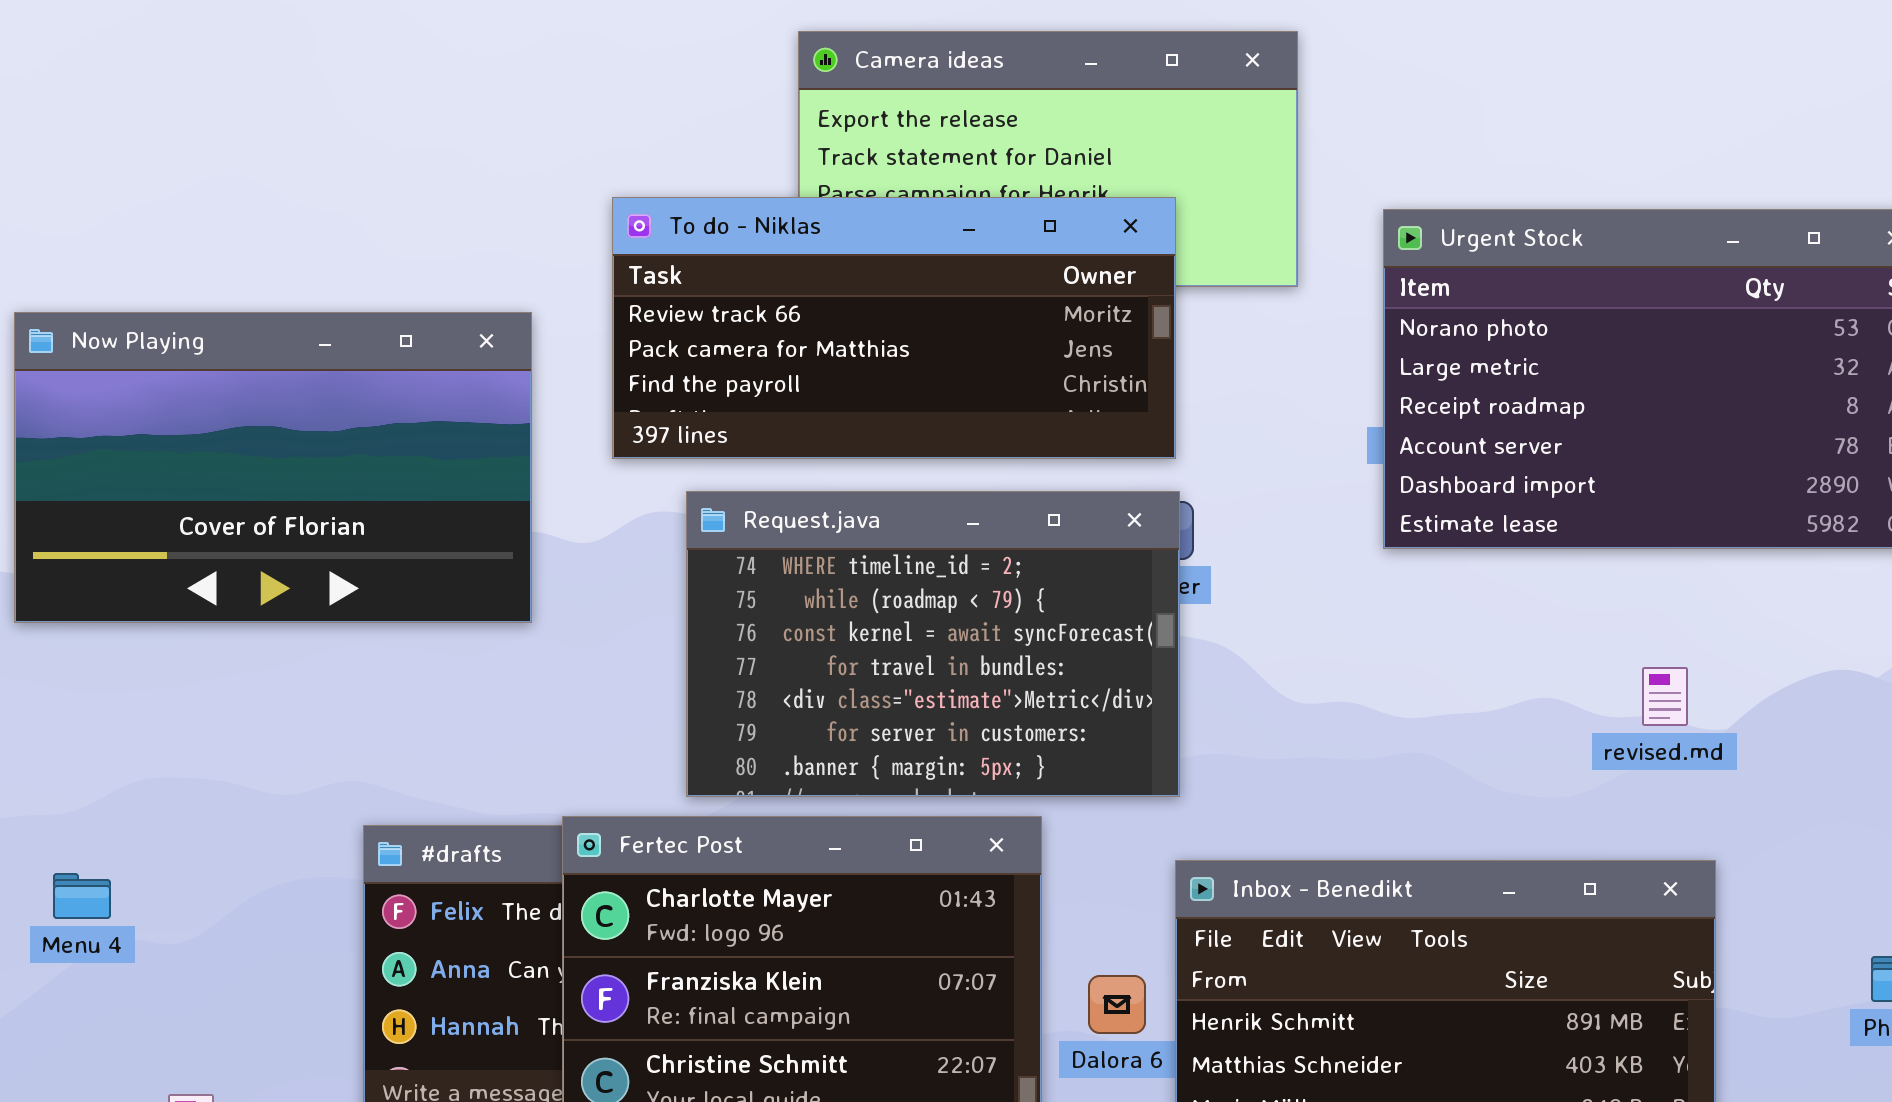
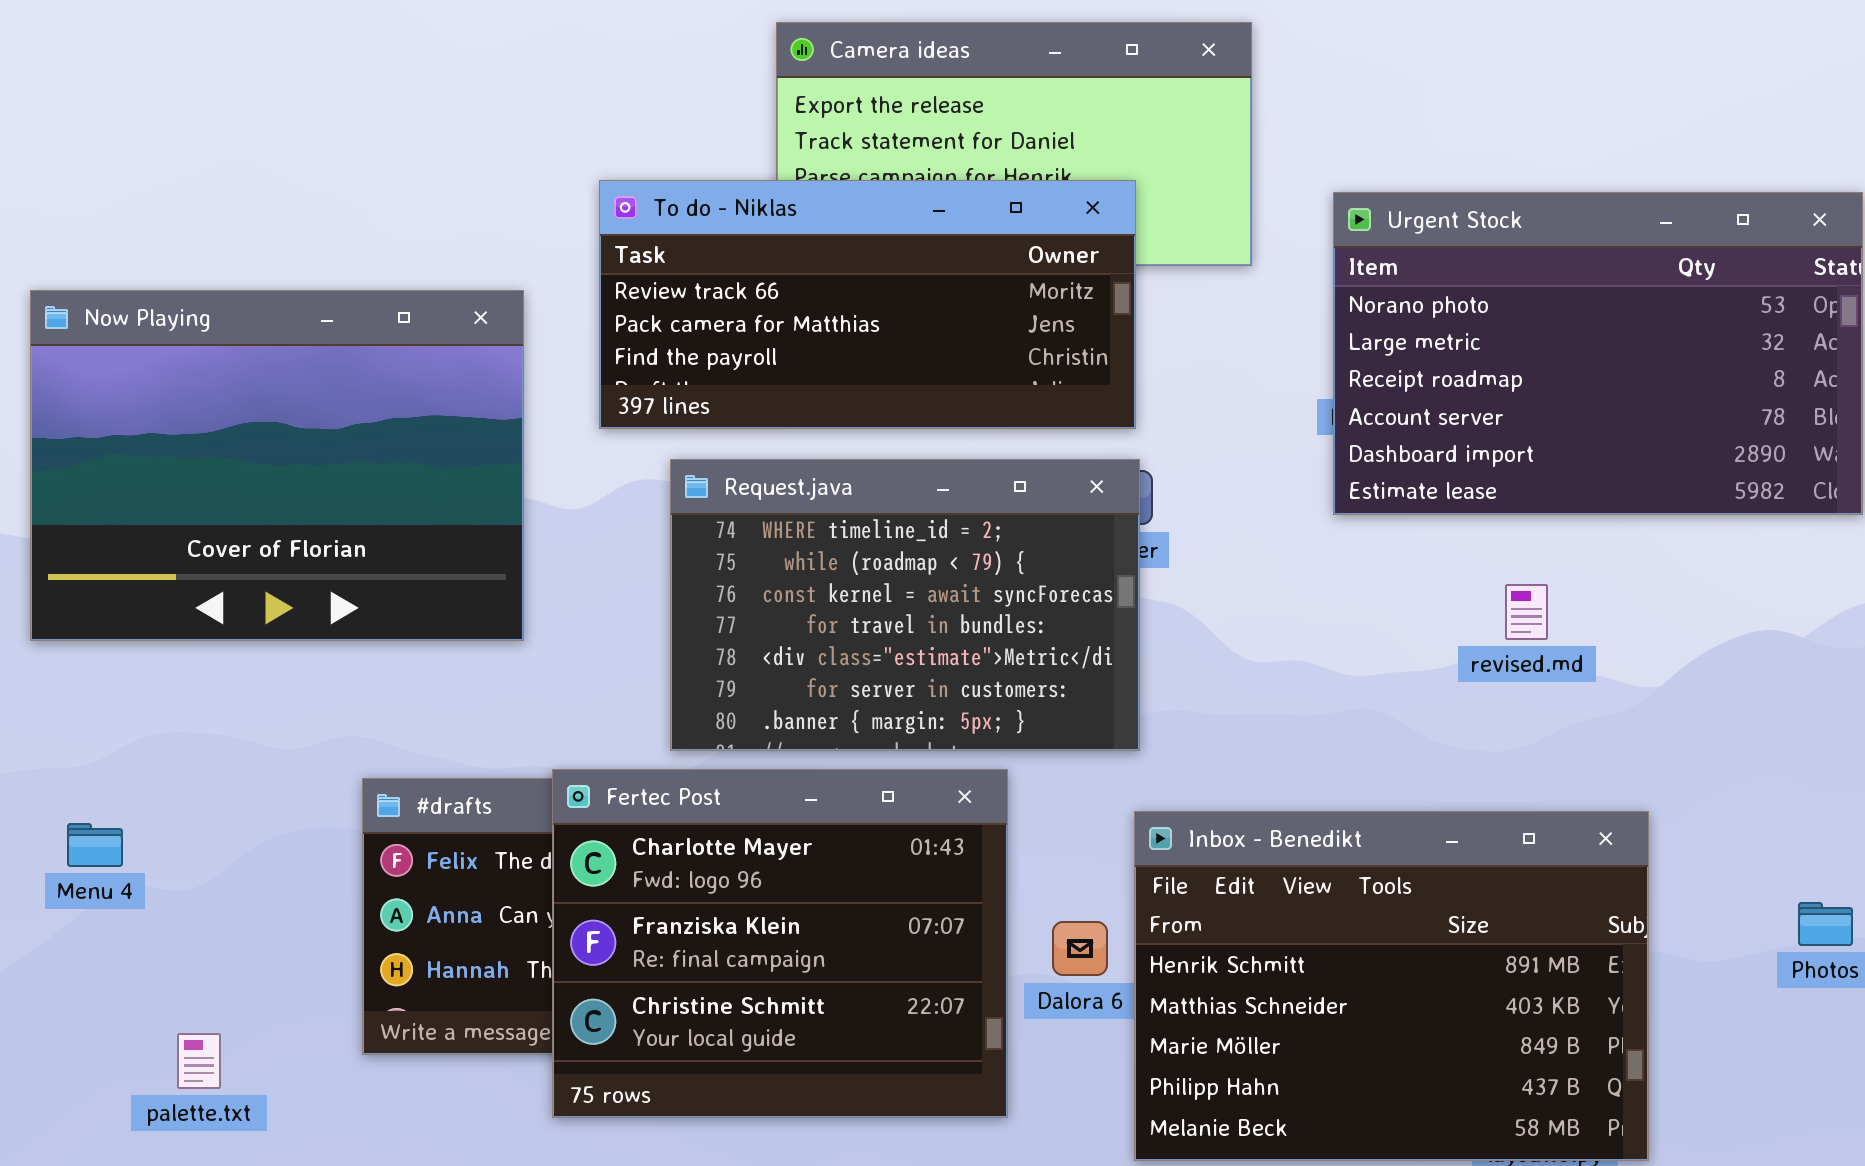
Now Playing: [14,312,532,623] -> [30,290,524,641], resized
revised.md: [1642,667,1688,726] -> [1505,584,1548,640], moved

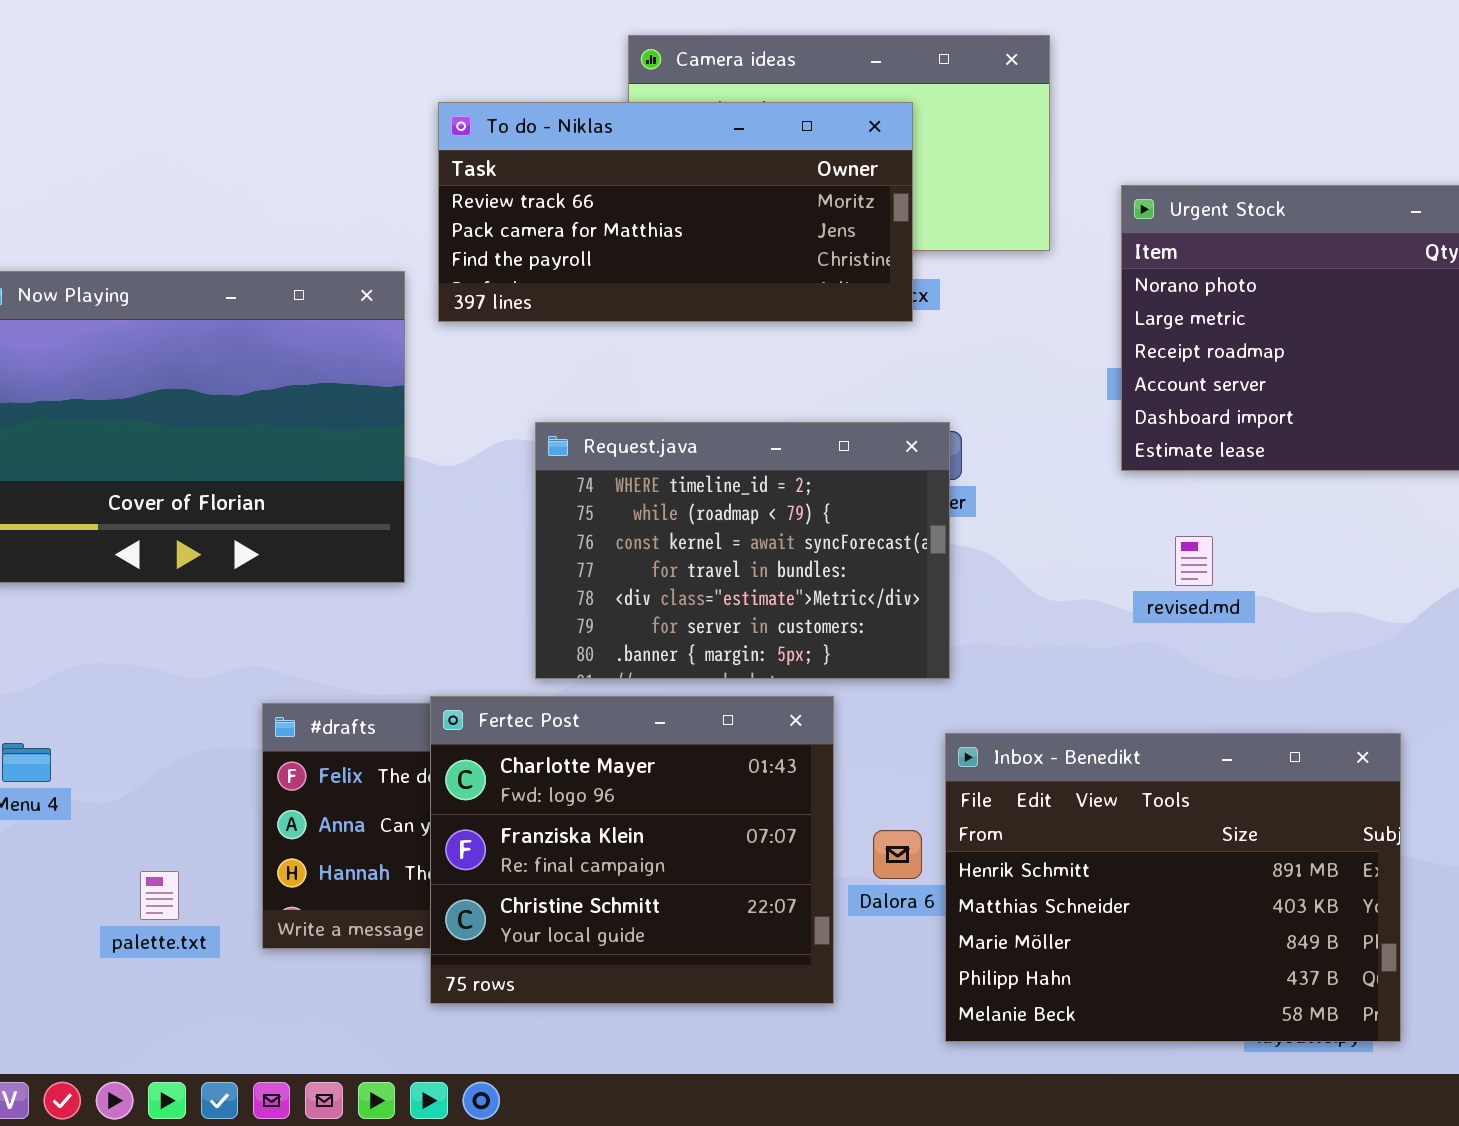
To do - Niklas: [599,180,1136,429] -> [438,102,913,322], moved
revised.md: [1505,584,1548,640] -> [1175,536,1213,586], moved
palette.txt: [177,1033,221,1089] -> [140,871,179,920], moved

